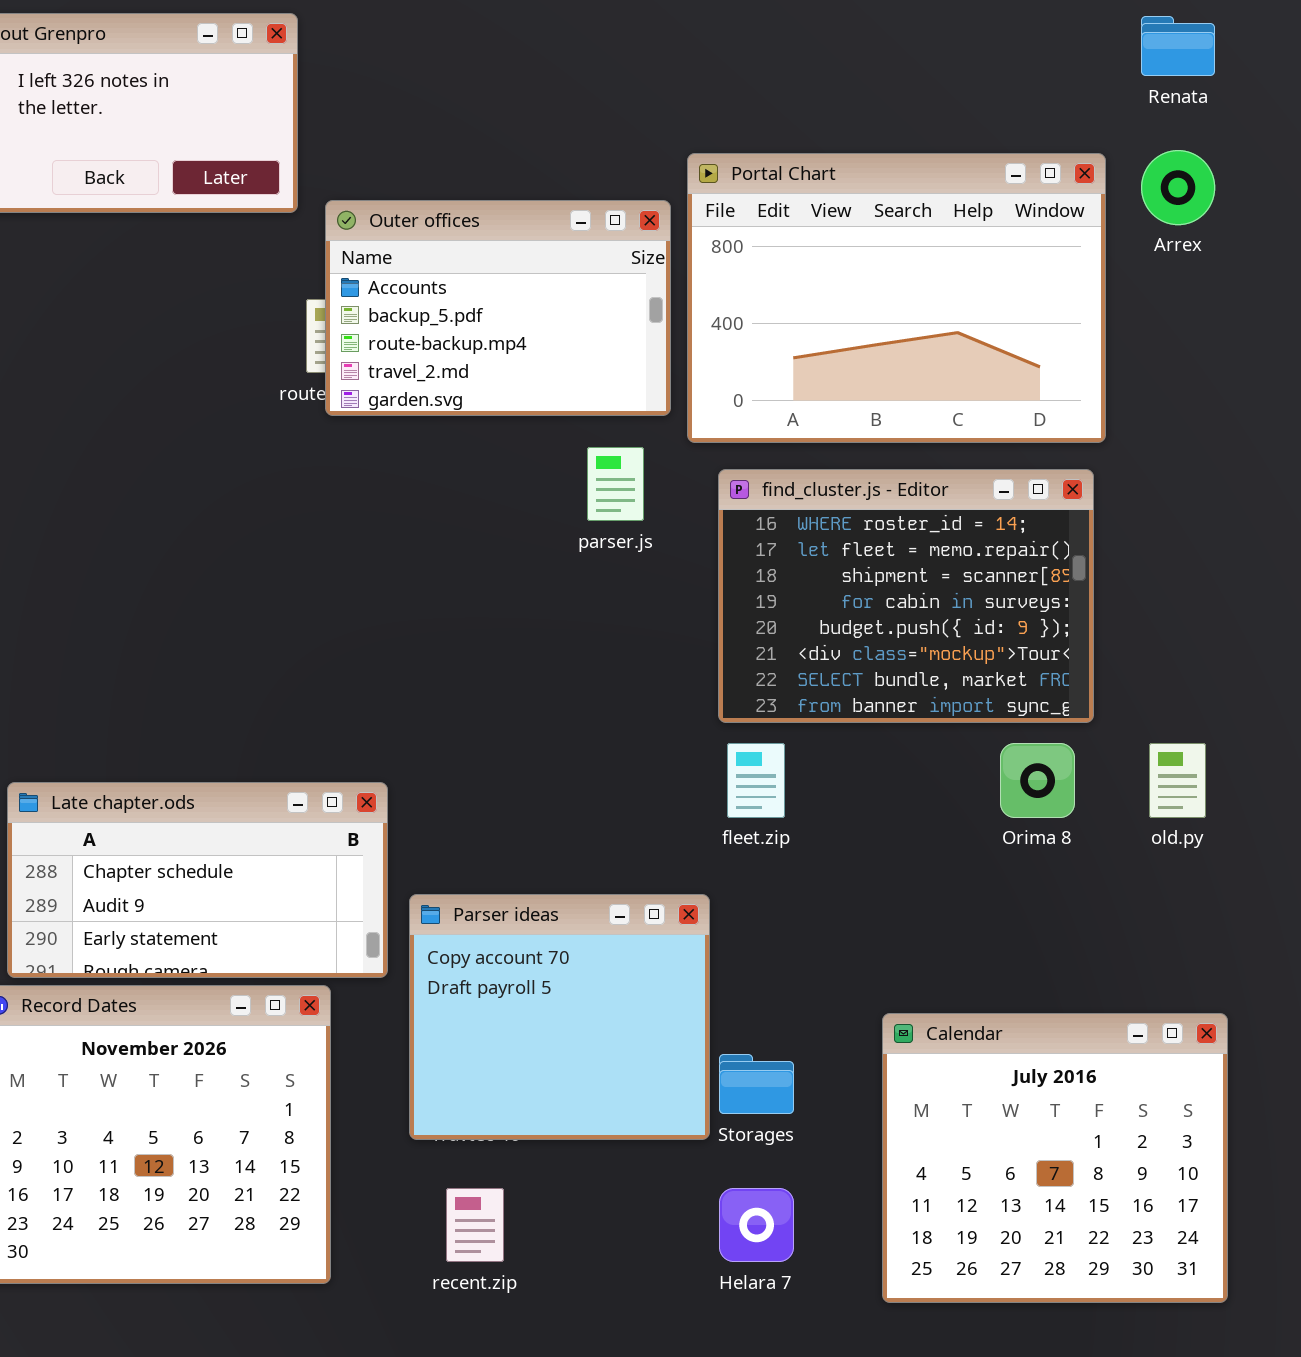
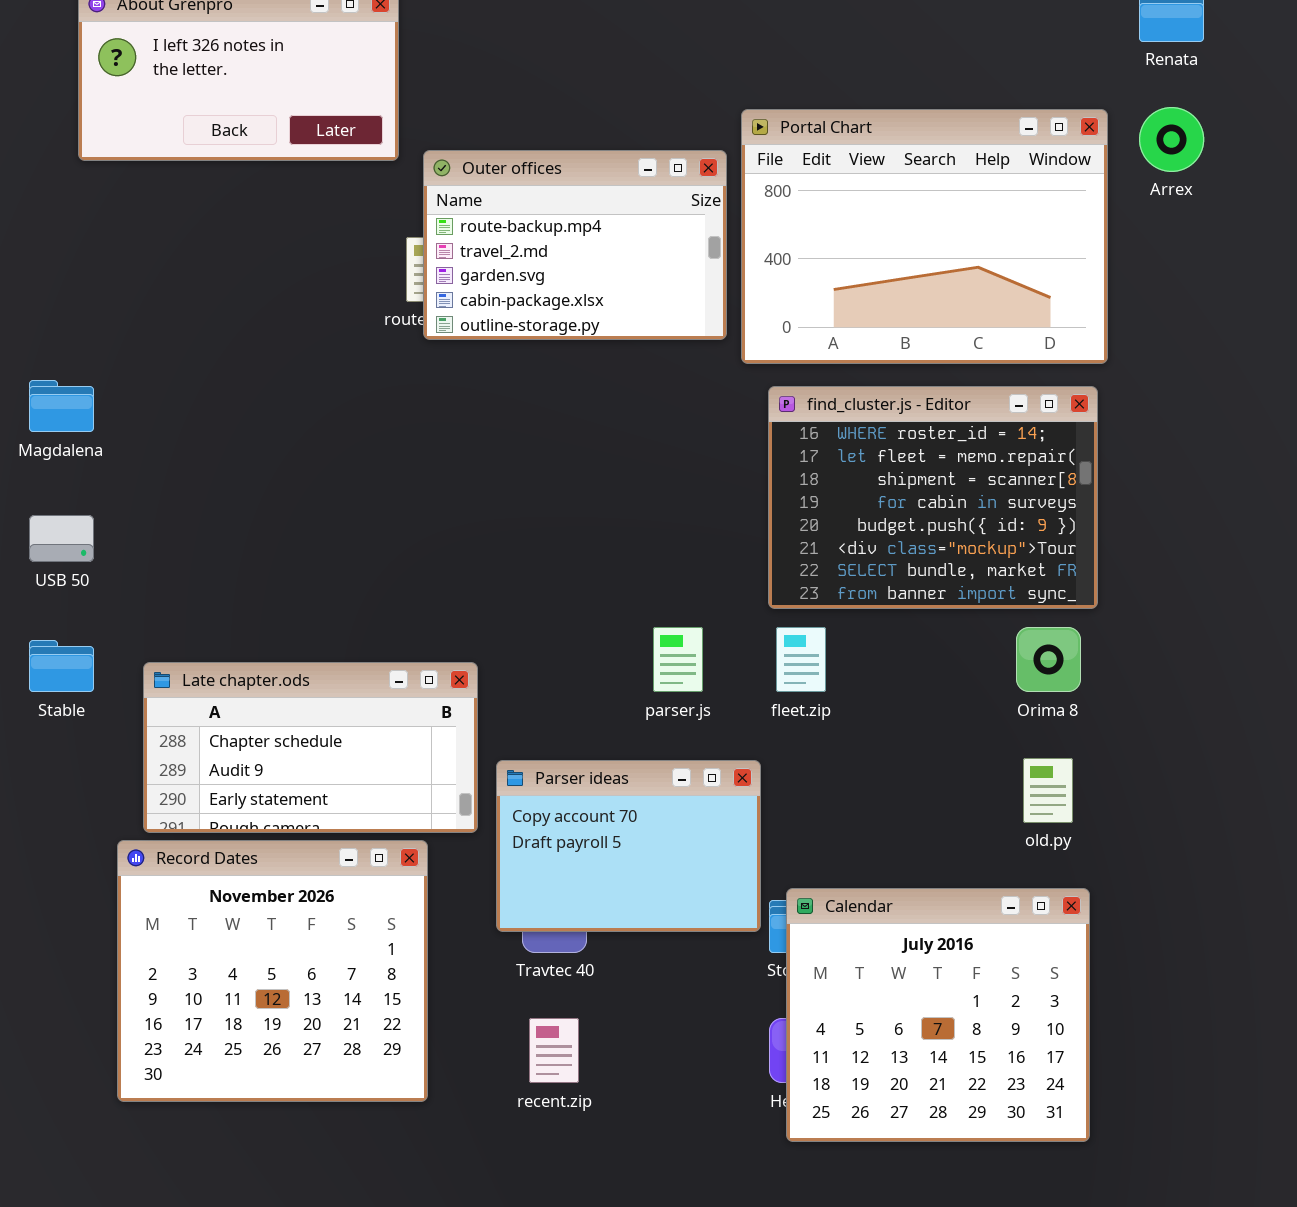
Outer offices: [325,200,671,416] -> [423,150,727,340], scrolled down 2 rows
parser.js: [587,447,644,521] -> [653,627,703,692], moved
old.py: [1149,743,1206,818] -> [1023,758,1073,823], moved
Parser ideas: [409,894,710,1140] -> [496,760,761,932], resized
Calendar: [882,1013,1228,1303] -> [786,888,1090,1142], moved

